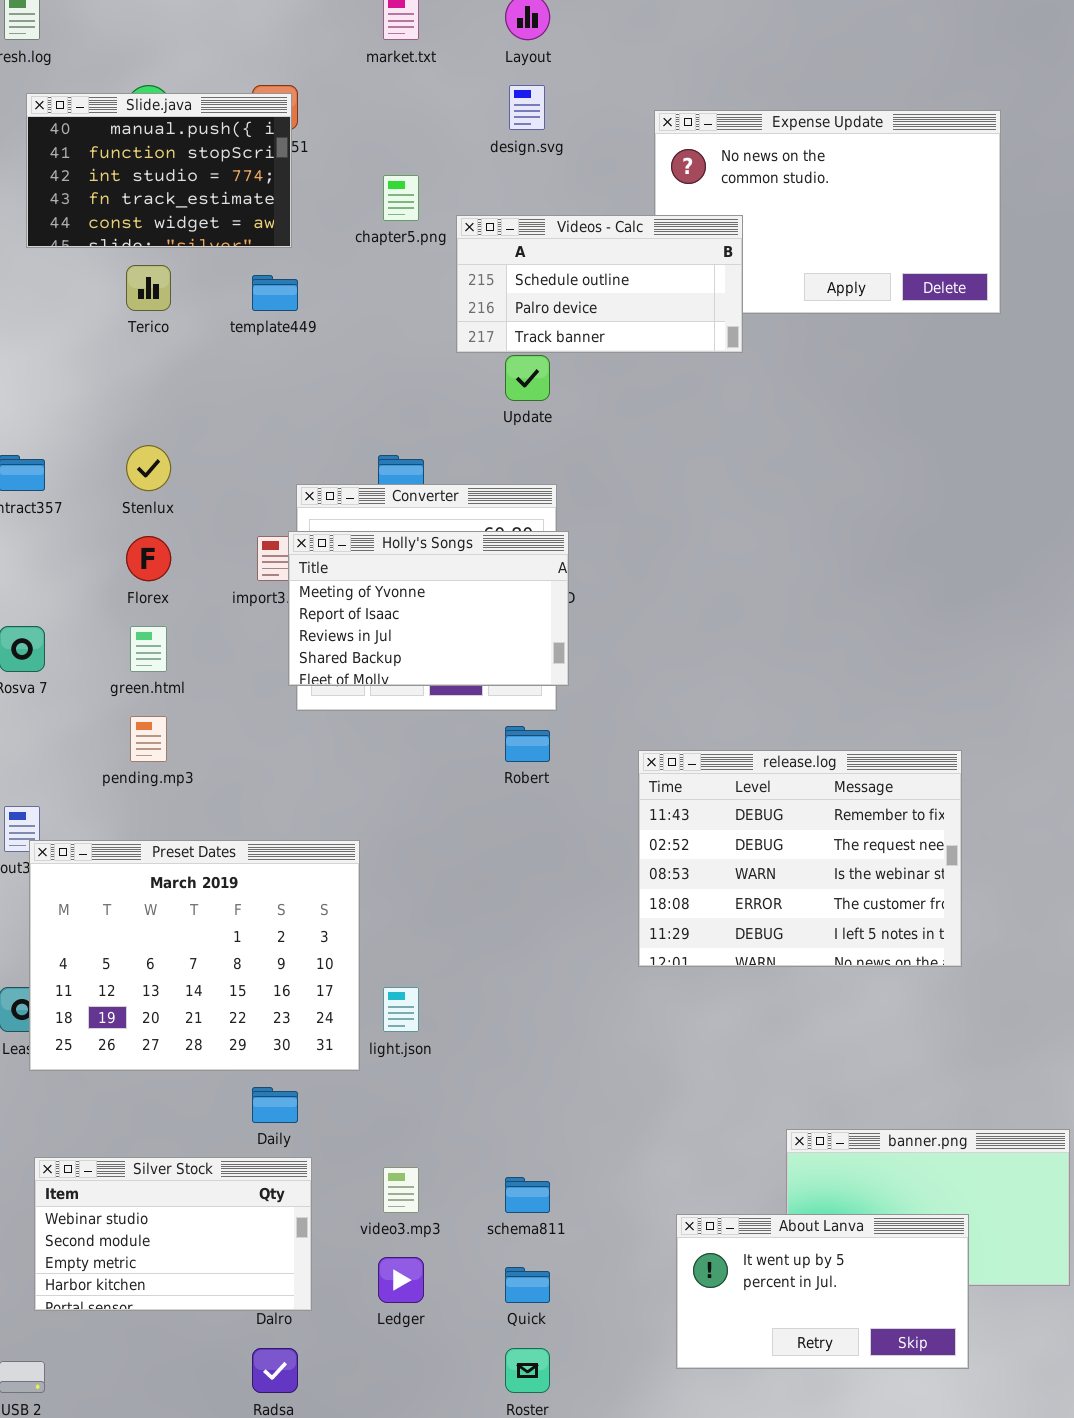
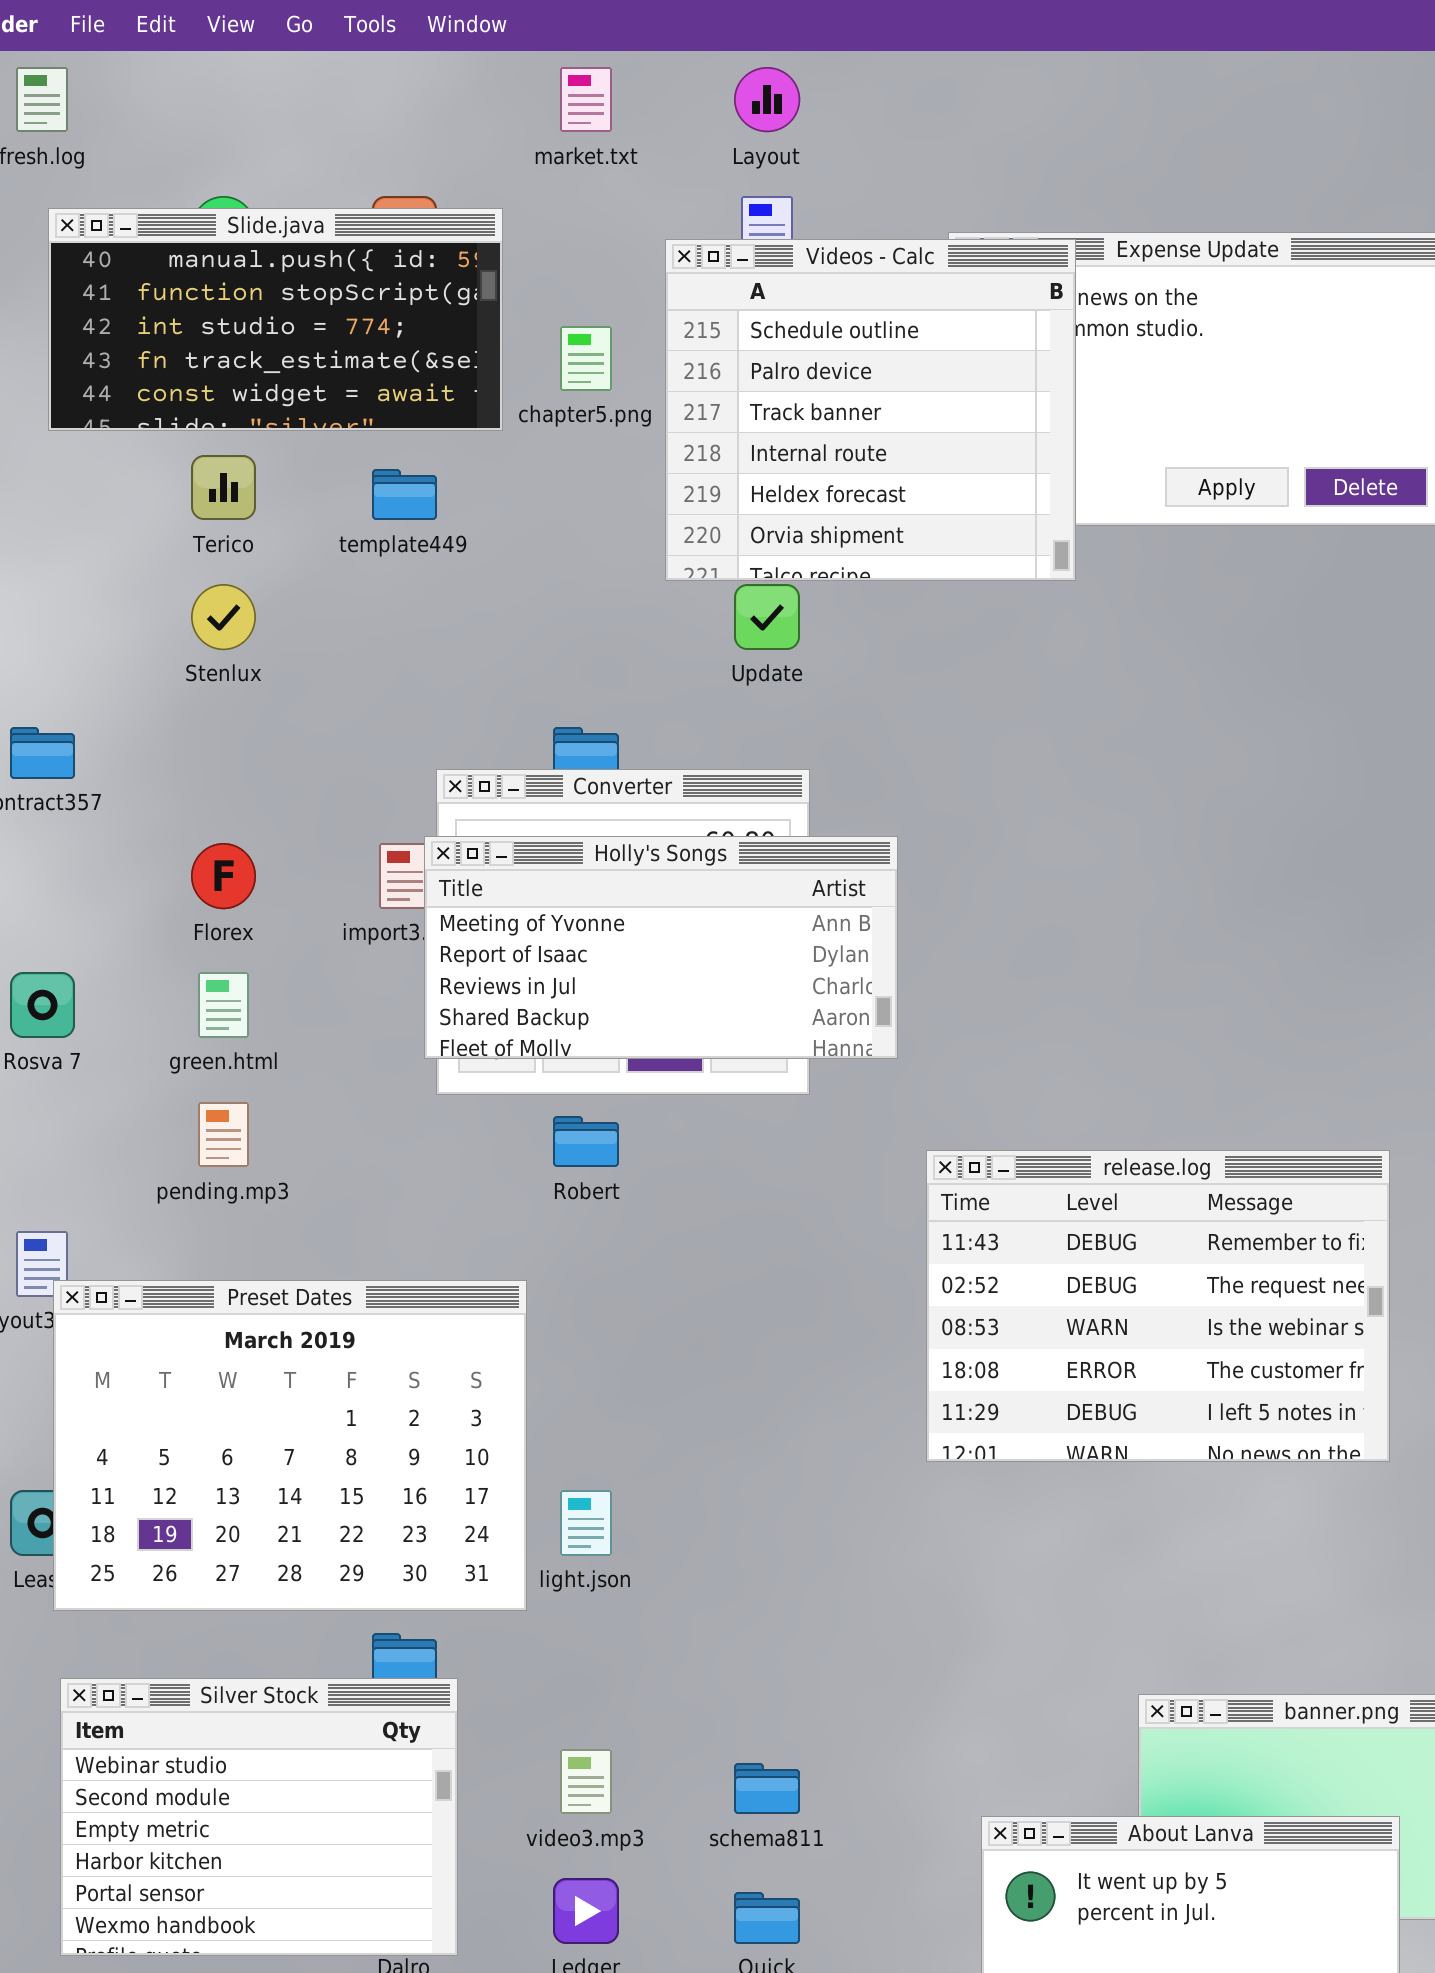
Slide.java: [26,93,292,248] -> [48,208,503,431], resized
Videos - Calc: [456,215,743,353] -> [665,239,1076,581], resized
Stenlux: [126,445,171,491] -> [191,584,256,650], moved
Holly's Songs: [288,531,569,686] -> [424,836,898,1059], resized
Robert: [505,726,550,762] -> [553,1116,619,1167], moved
Silver Stock: [34,1157,312,1311] -> [60,1678,458,1956], resized

